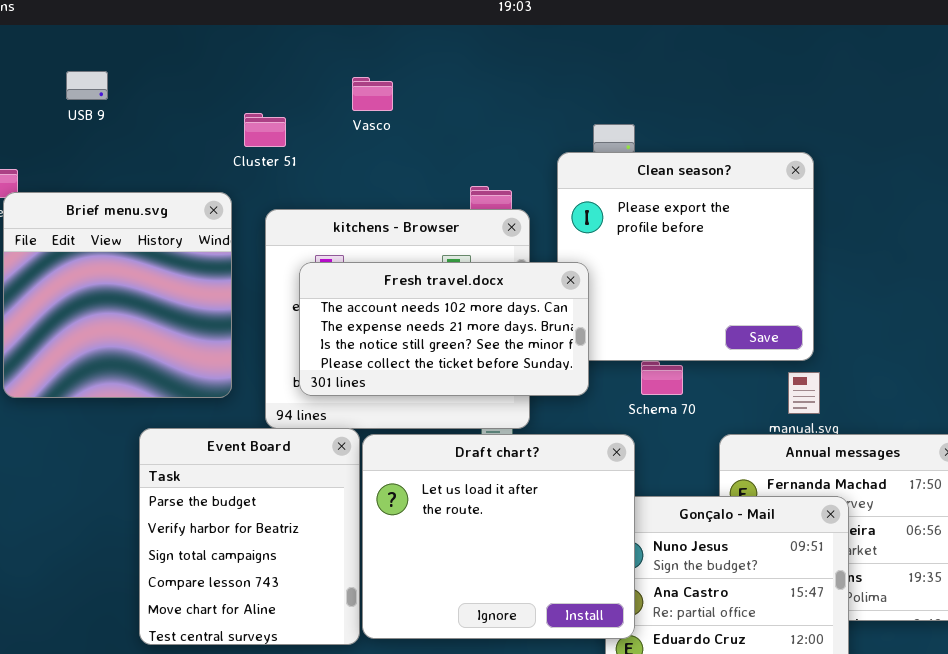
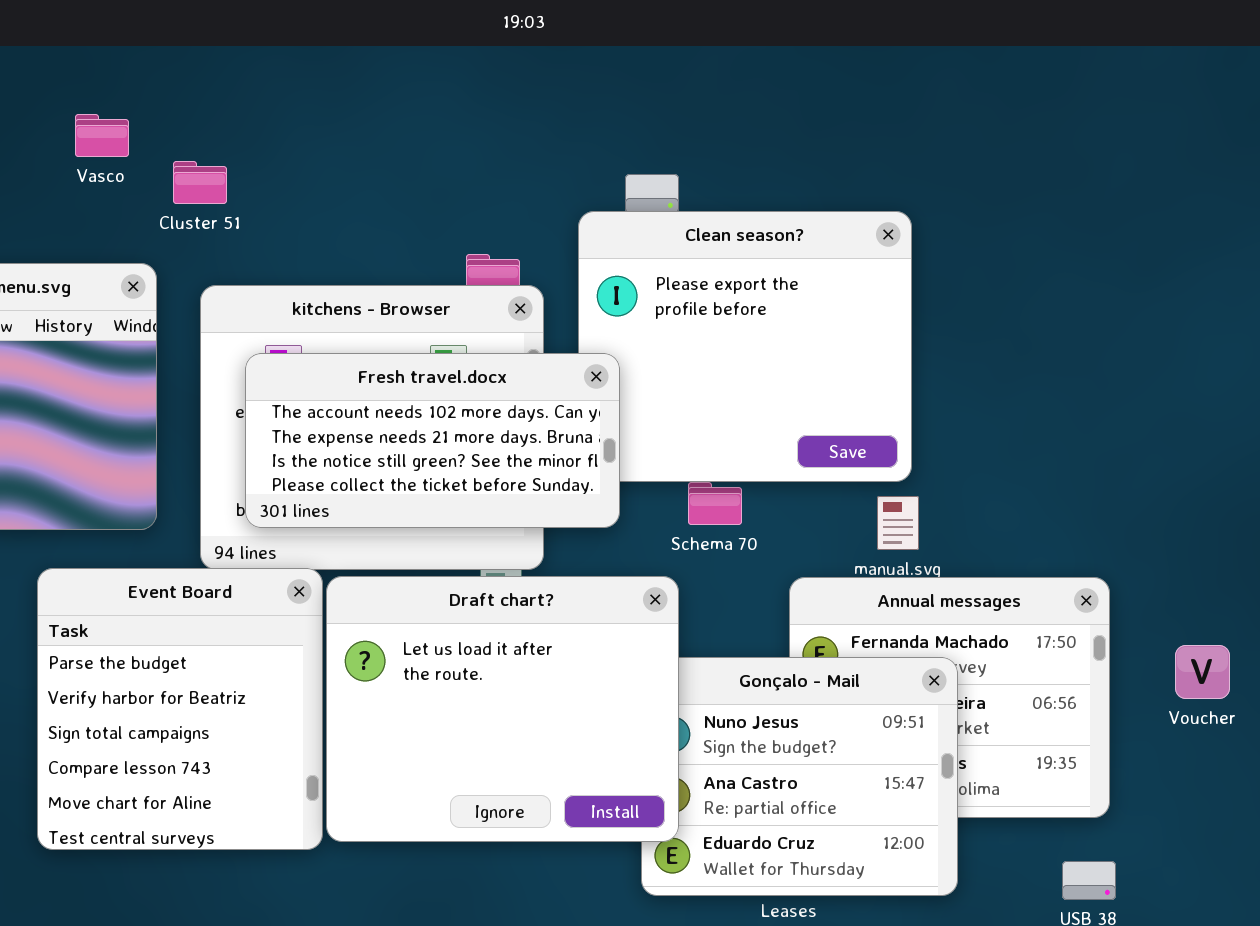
Vasco: [352,77,393,111] -> [75,114,129,157], moved

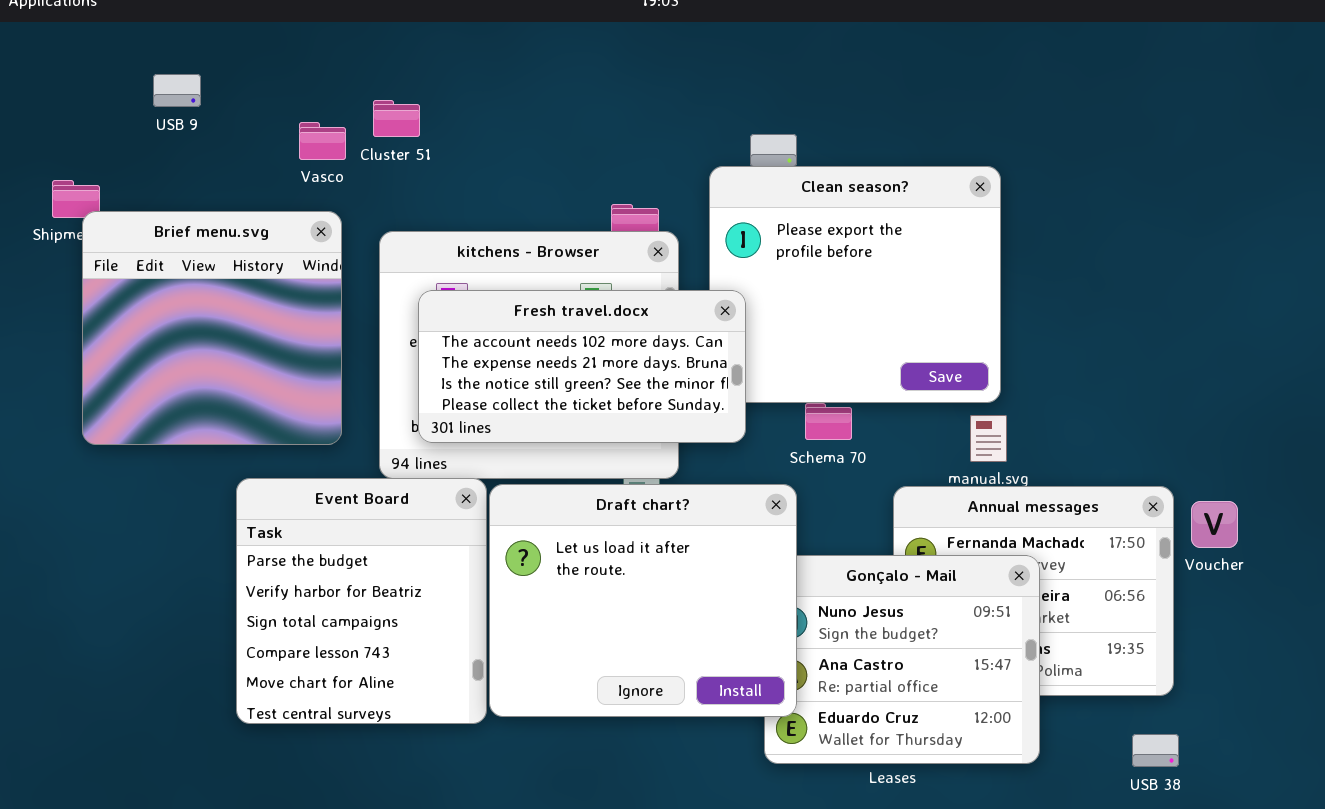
Vasco: [75,114,129,157] -> [299,122,346,160], moved
Cluster 51: [173,161,227,204] -> [373,100,420,137], moved
Voucher: [1175,645,1230,699] -> [1191,501,1238,548], moved

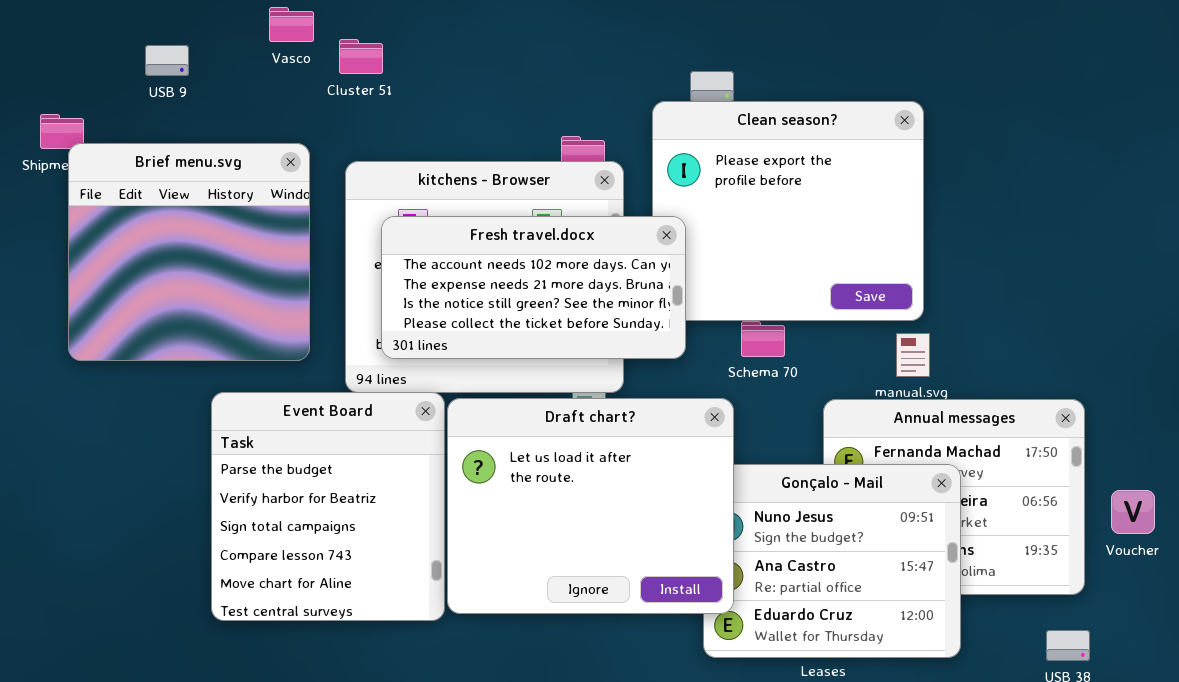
USB 9: [153,74,201,107] -> [145,45,189,76], moved
Vasco: [299,122,346,160] -> [269,7,314,42], moved
Voucher: [1191,501,1238,548] -> [1111,490,1155,534], moved

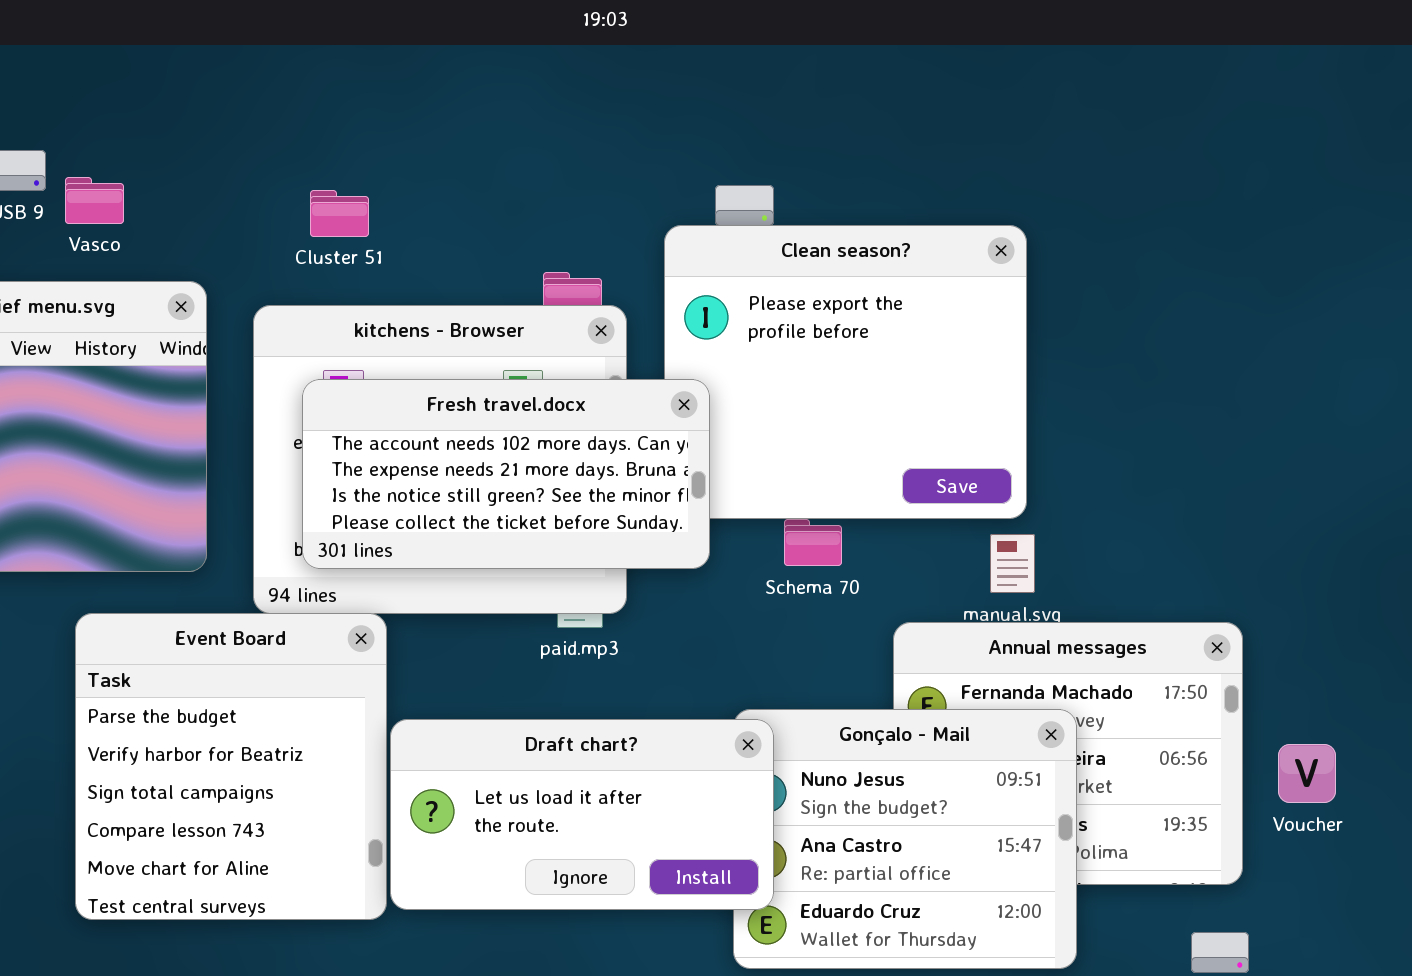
Vasco: [269,7,314,42] -> [65,177,124,224], moved
Cluster 51: [339,39,383,74] -> [310,190,369,237], moved
Draft chart?: [447,398,734,614] -> [390,719,774,910], resized

